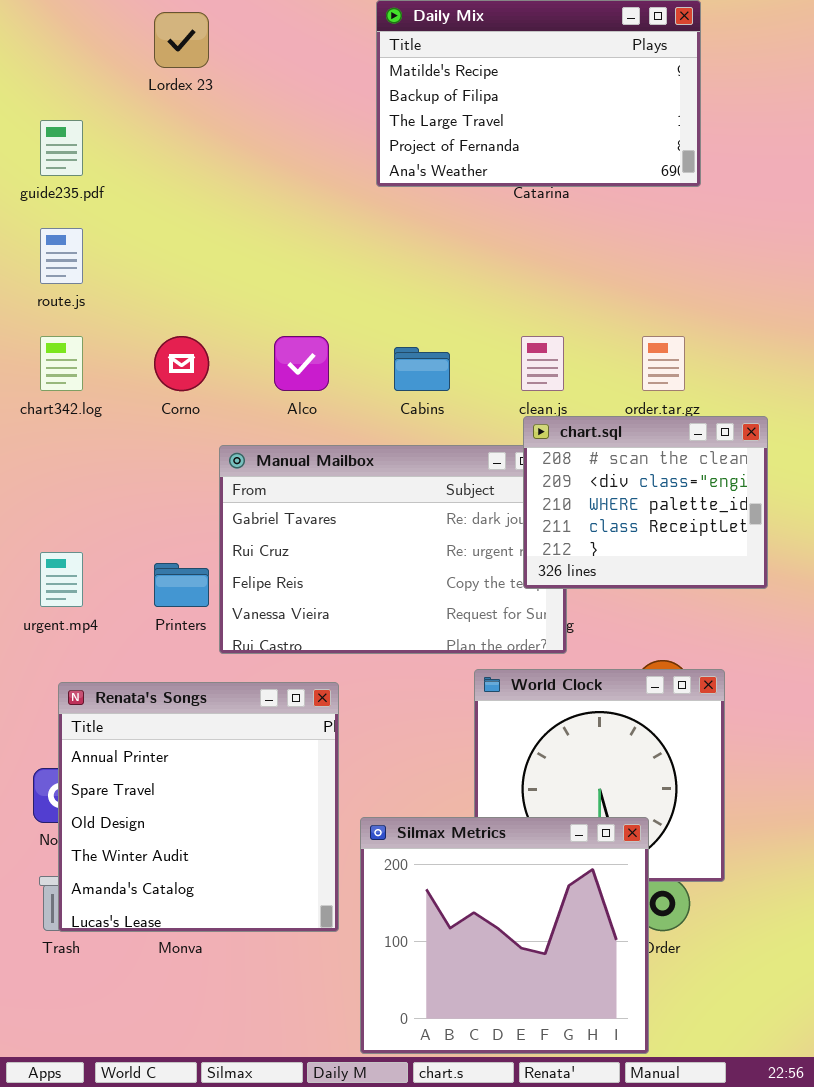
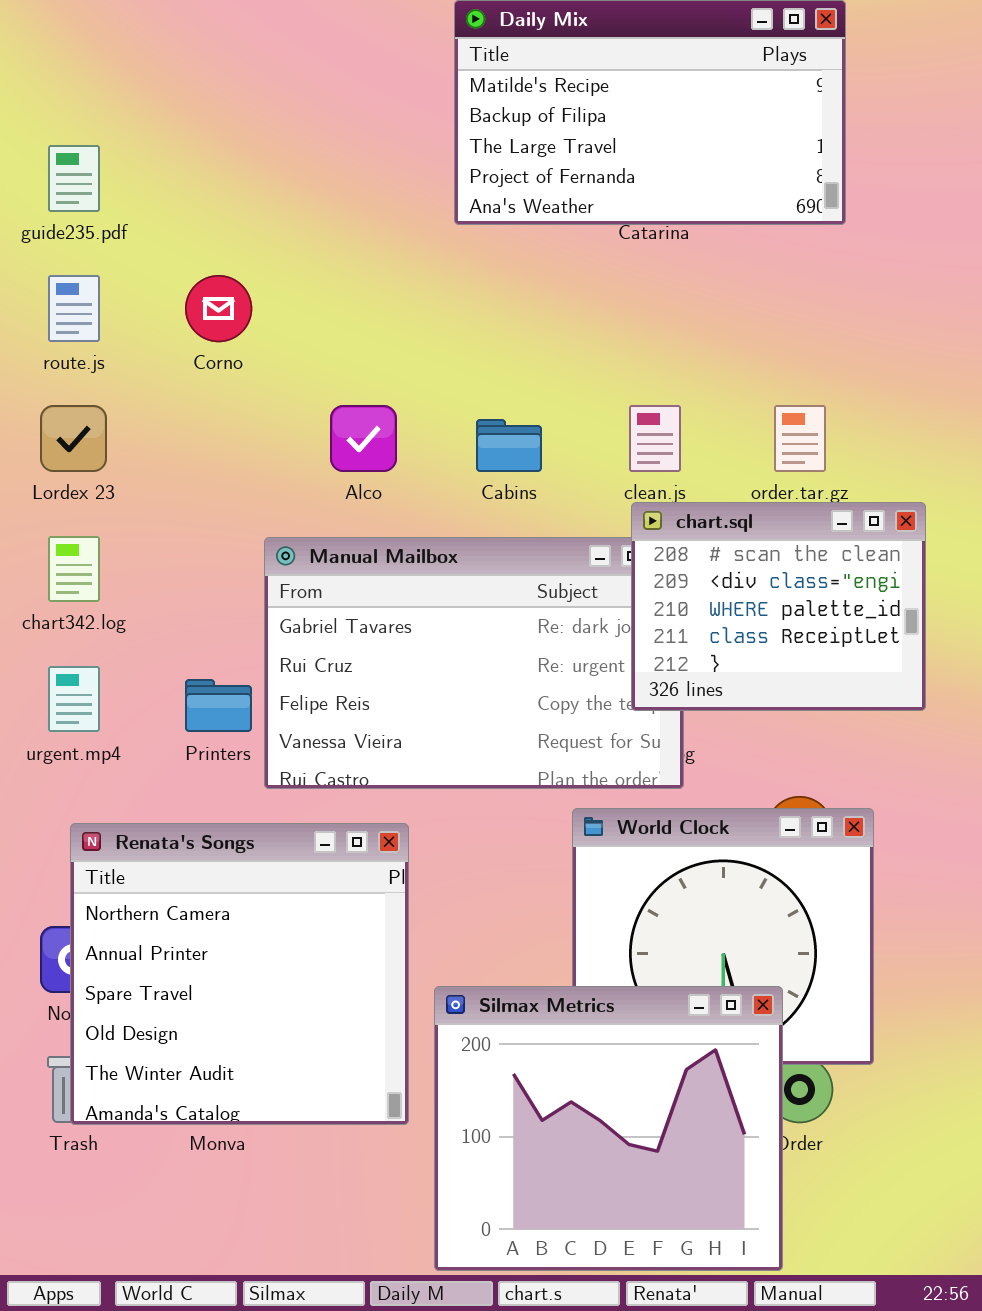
Lordex 23: [154,12,209,68] -> [40,405,107,472], moved
chart342.log: [40,336,83,391] -> [48,536,100,602], moved
Corno: [154,336,209,391] -> [185,275,252,342], moved
Renata's Songs: [58,682,339,932] -> [70,823,409,1125], scrolled up 1 row

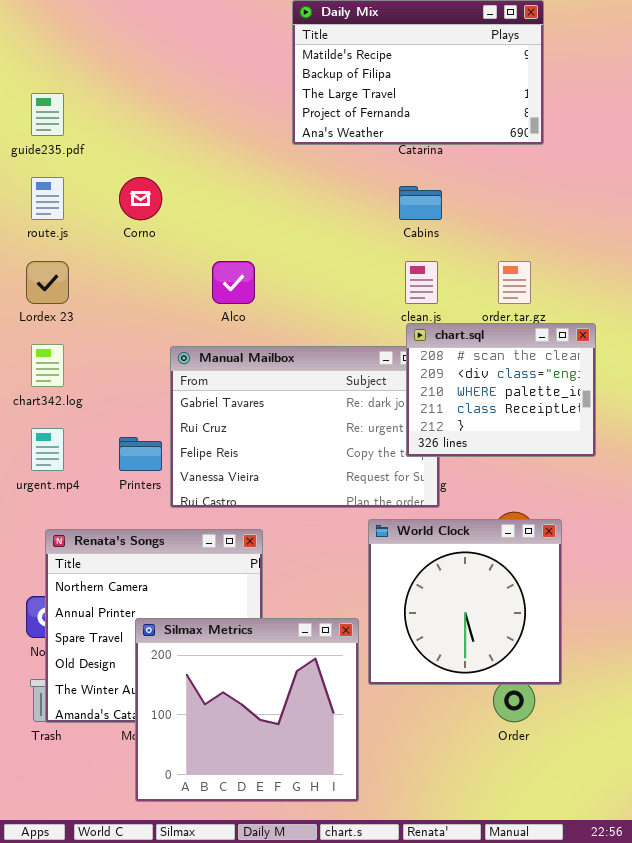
Cabins: [476,419,542,472] -> [399,186,442,220], moved
Silmax Metrics: [434,986,783,1271] -> [135,618,359,802], moved

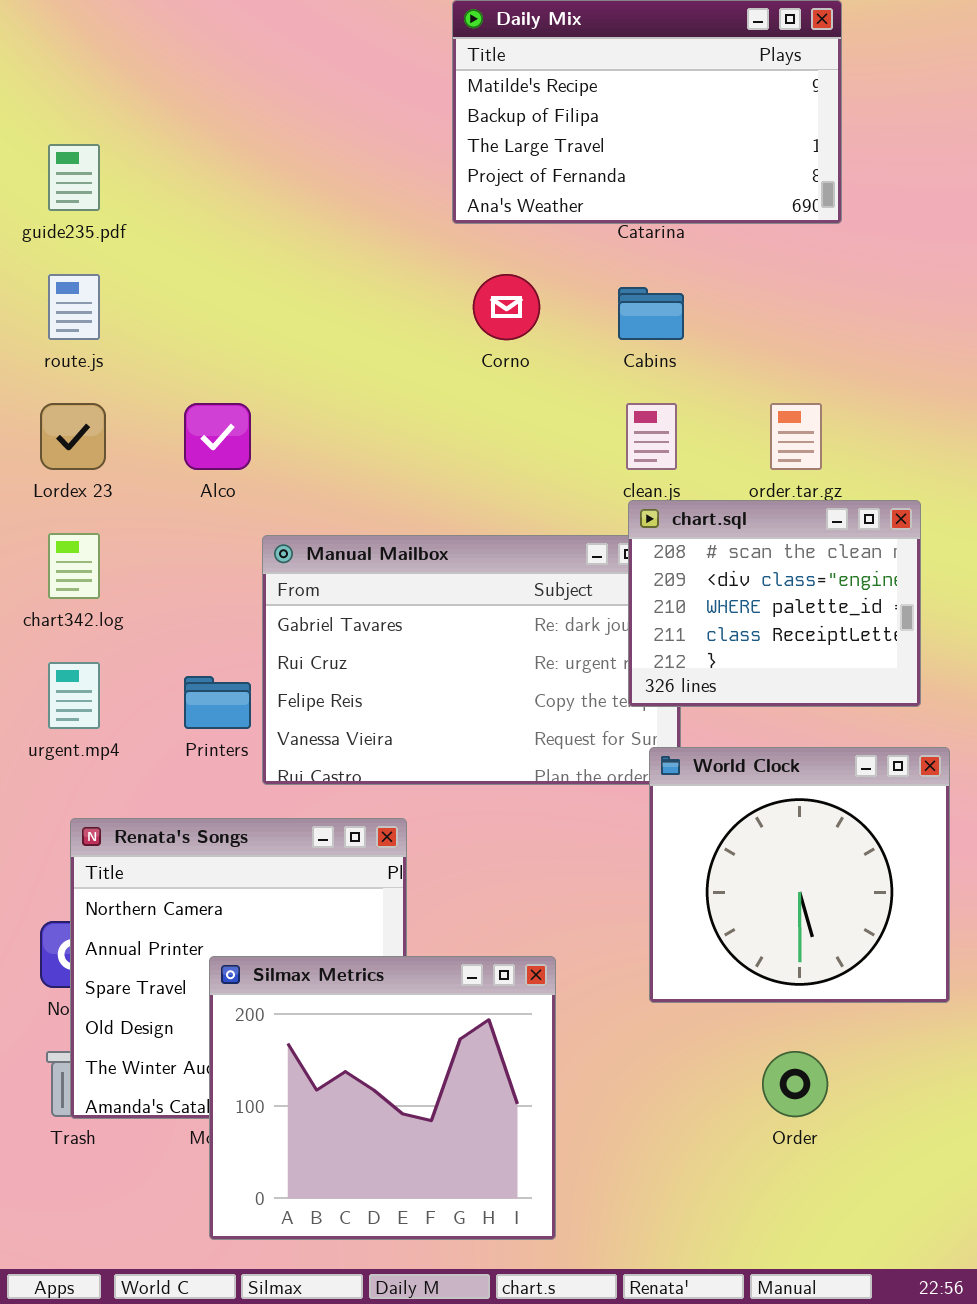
Corno: [119,177,162,220] -> [473,274,540,340], moved
Alco: [212,261,255,304] -> [184,403,251,470], moved
World Clock: [368,519,562,685] -> [649,747,950,1003], moved

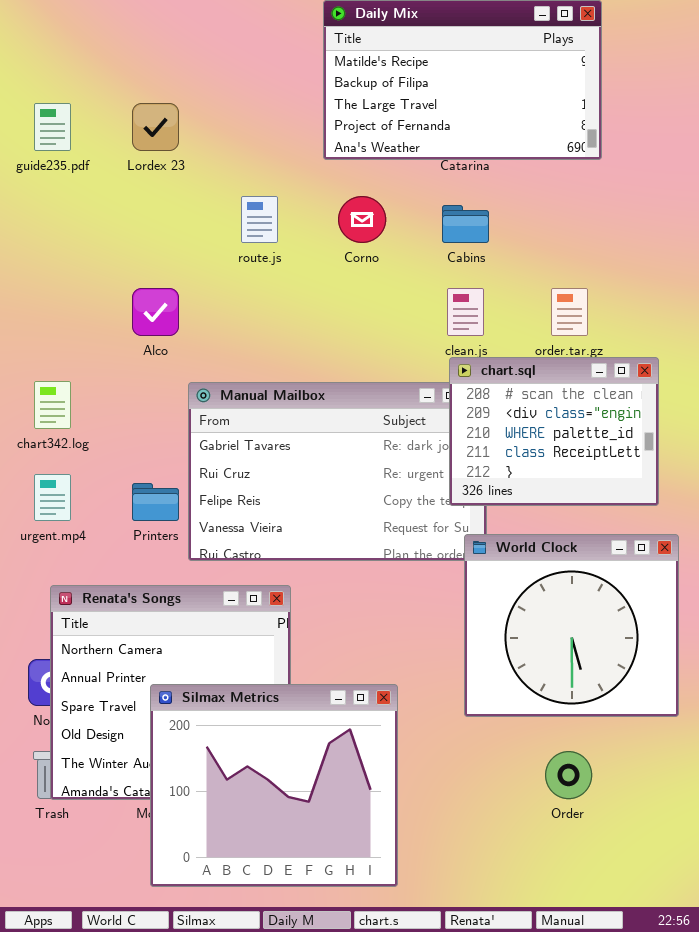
route.js: [48,274,100,340] -> [241,196,278,243], moved
Lordex 23: [40,403,106,470] -> [132,103,179,151], moved

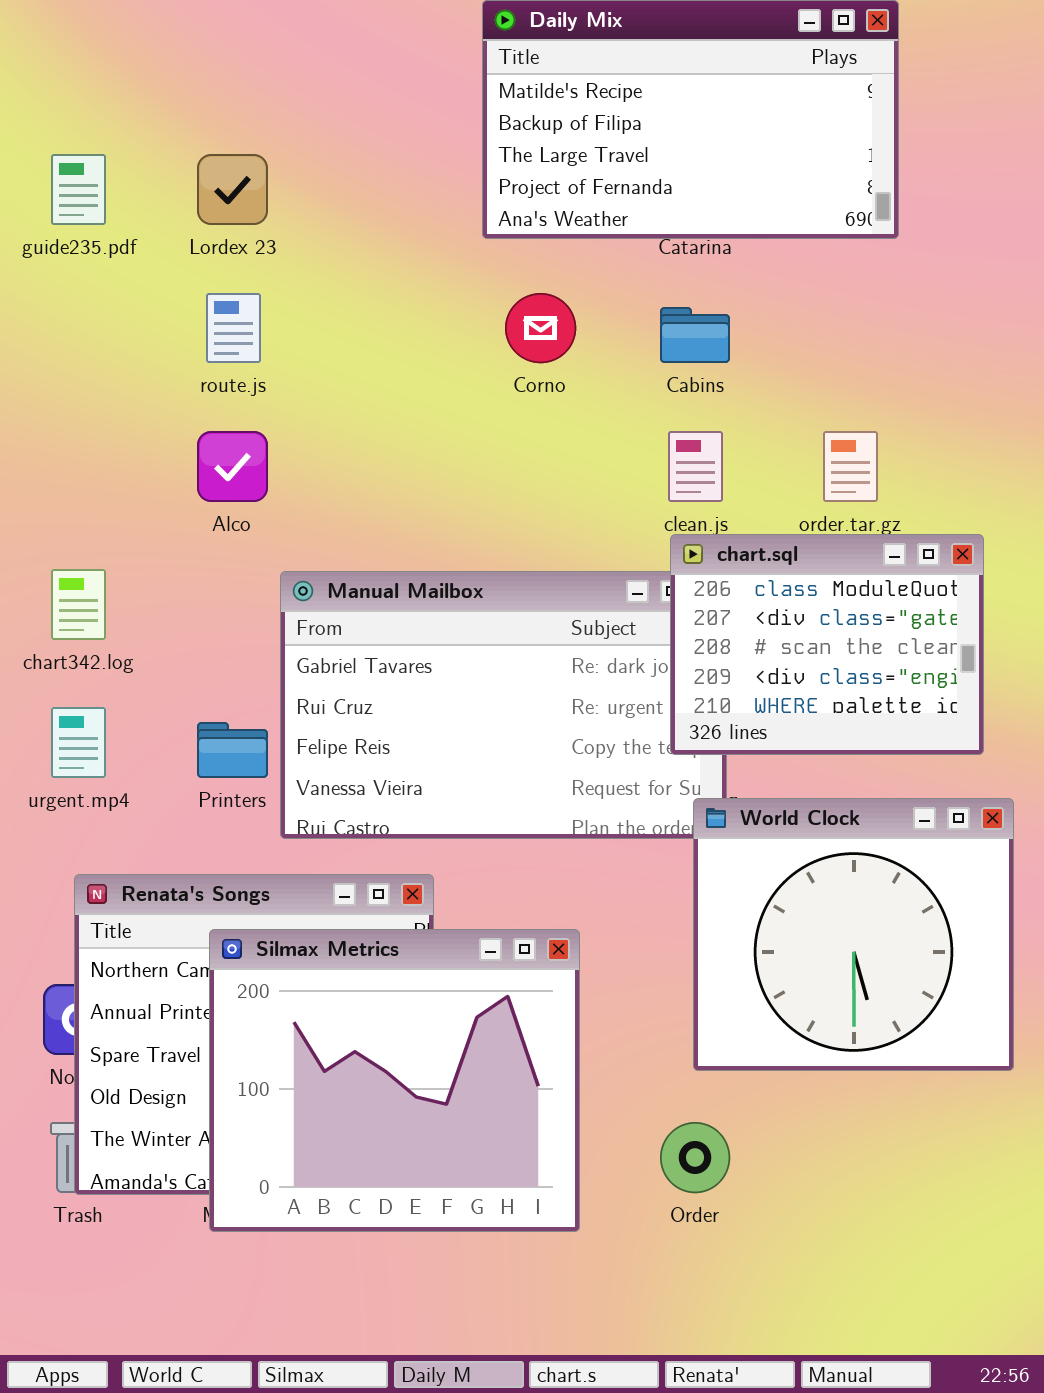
route.js: [241,196,278,243] -> [206,293,261,363], moved
chart.sql: [449,357,659,506] -> [670,534,984,755], scrolled up 2 rows
Silmax Metrics: [150,684,398,887] -> [209,929,580,1232], moved
Order: [545,751,592,799] -> [660,1122,730,1193], moved

